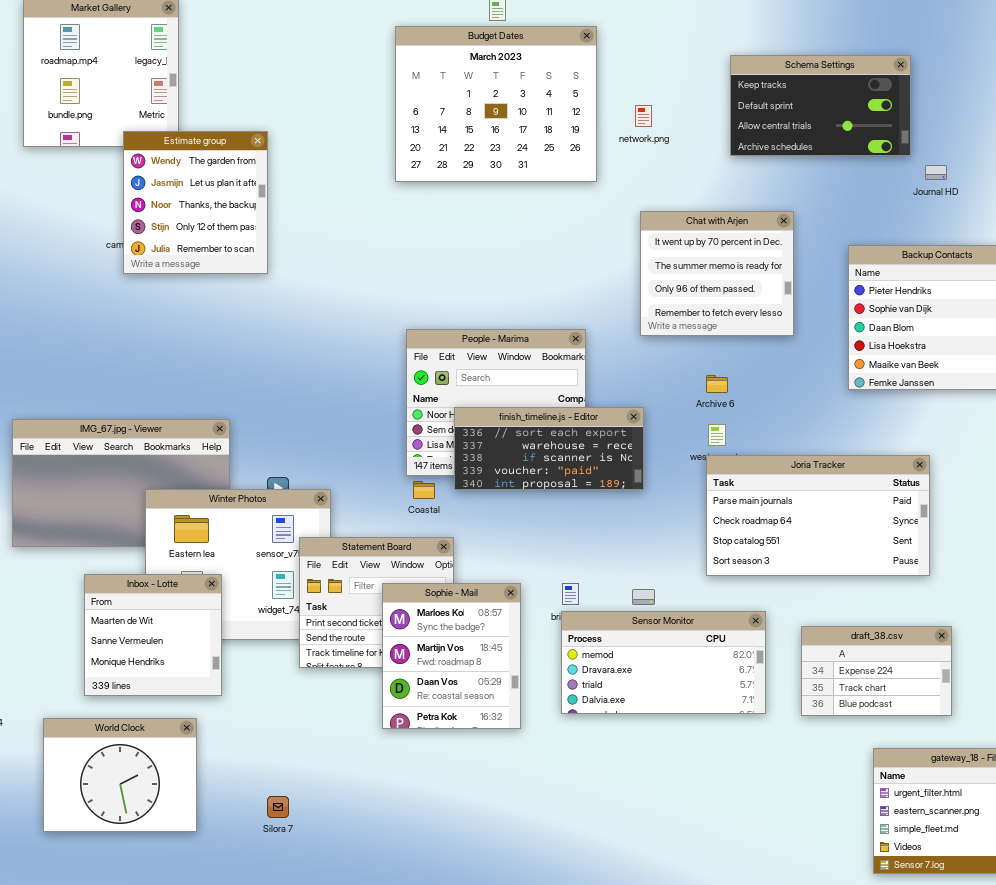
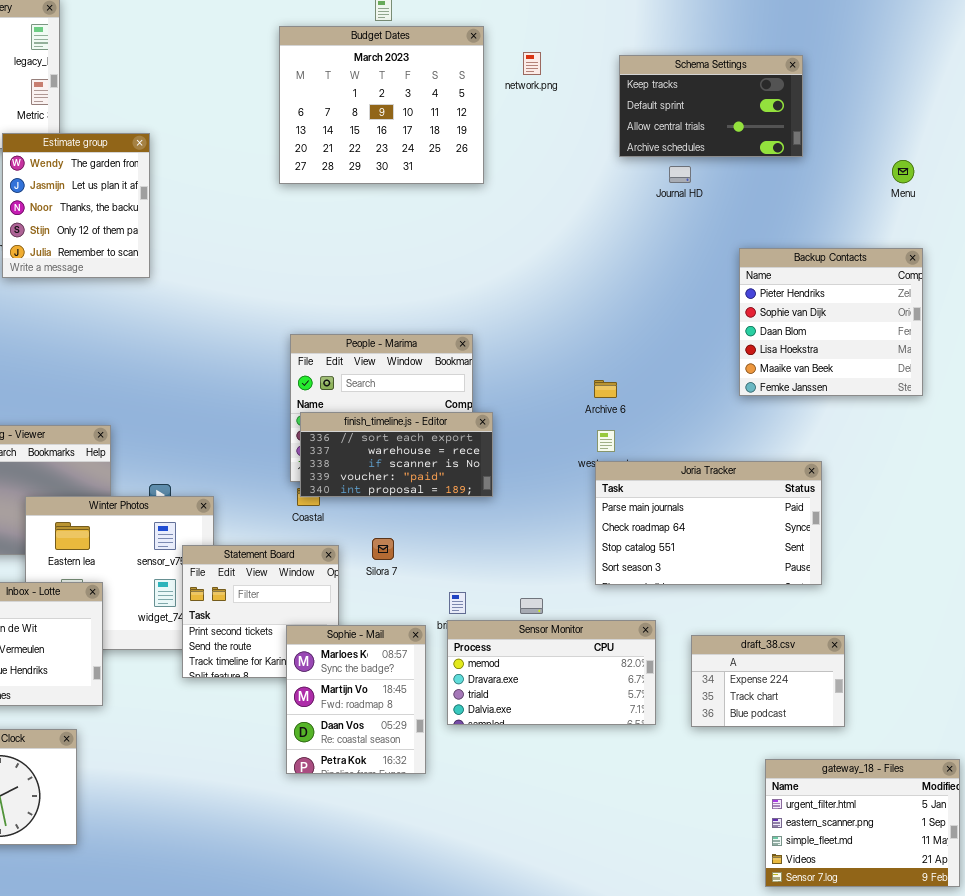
network.png: [635,105,652,127] -> [523,52,541,75], moved
Journal HD: [925,165,947,180] -> [669,166,691,183], moved
Chat with Arjen: [640,211,794,336] -> none, closed
finish_timeline.js - Editor: [454,407,644,490] -> [300,412,493,497], moved
Sophie - Mail: [382,583,521,729] -> [286,625,426,774], moved
Silora 7: [267,796,289,818] -> [372,538,394,560], moved

